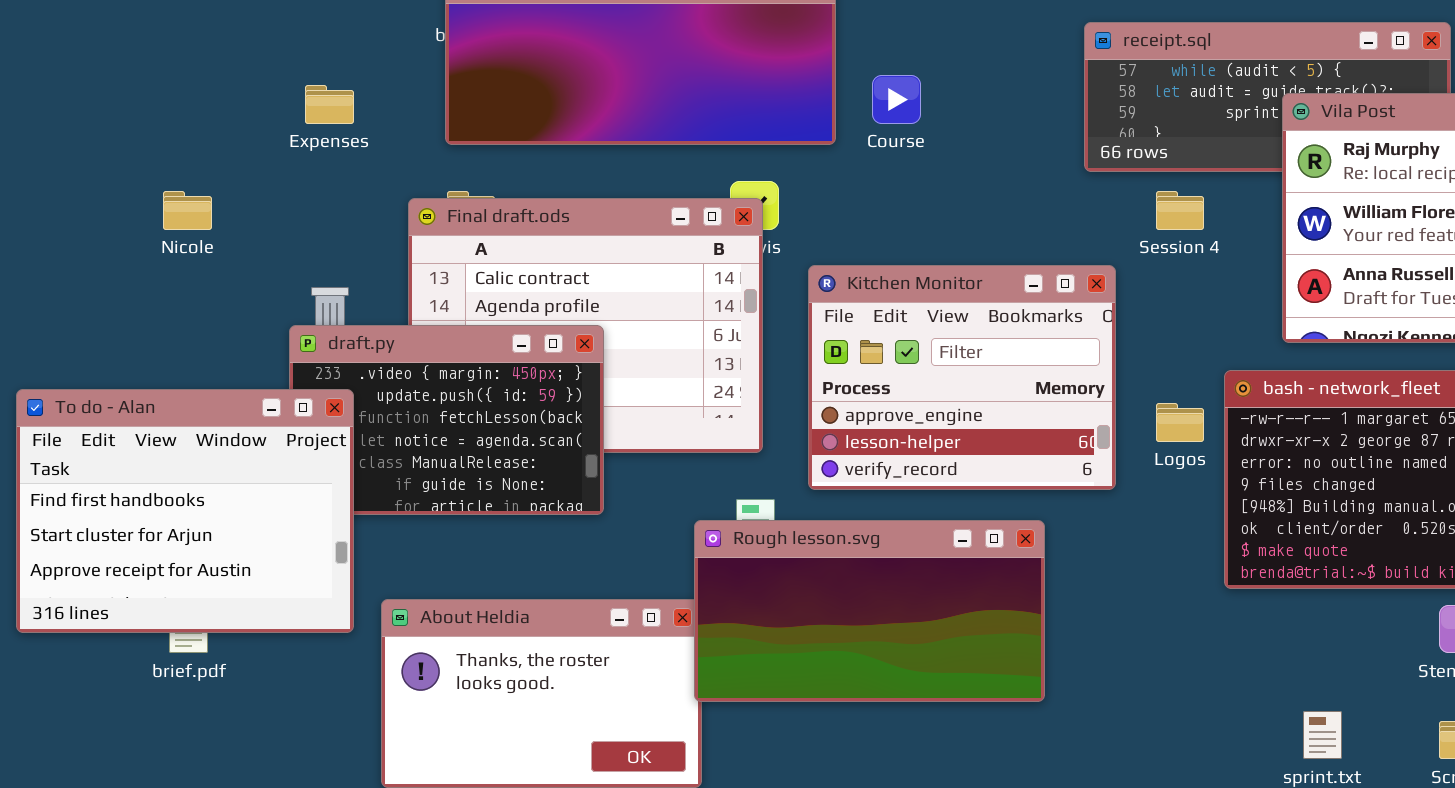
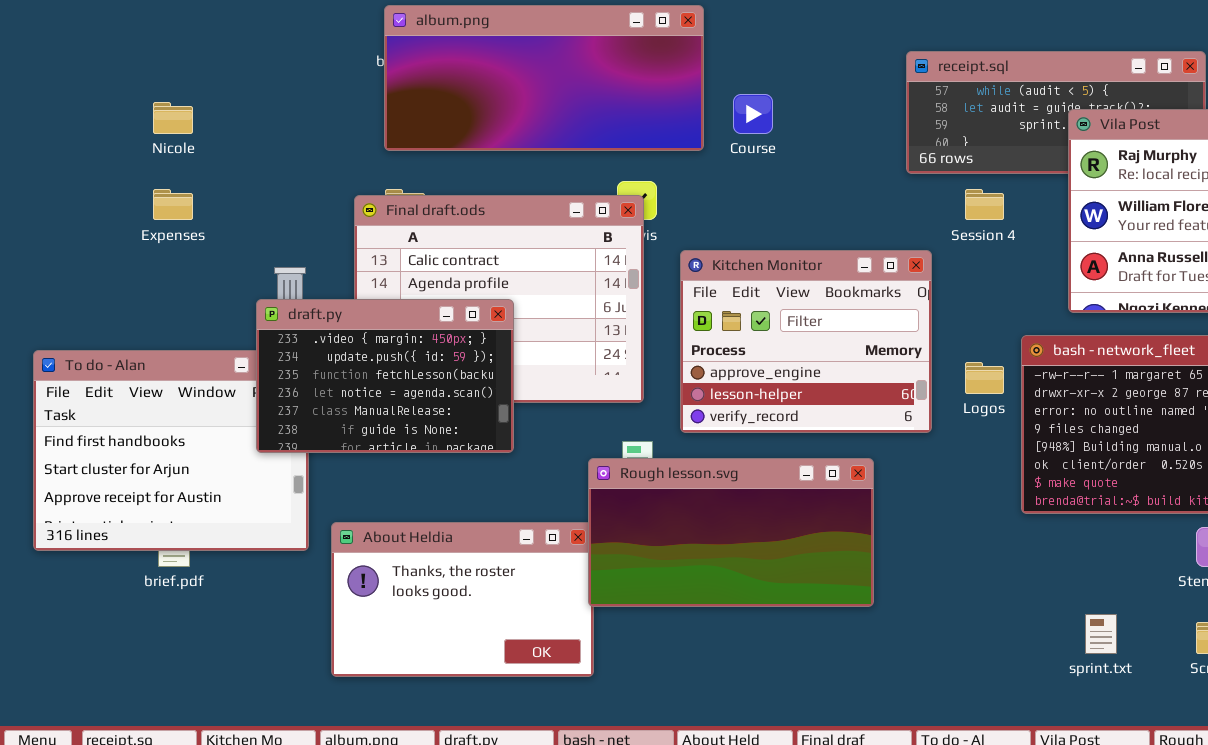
Expenses: [305,85,354,124] -> [153,189,193,220], moved
Nicole: [163,191,212,230] -> [153,102,193,134], moved
draft.py: [289,325,604,515] -> [256,299,514,453], raised

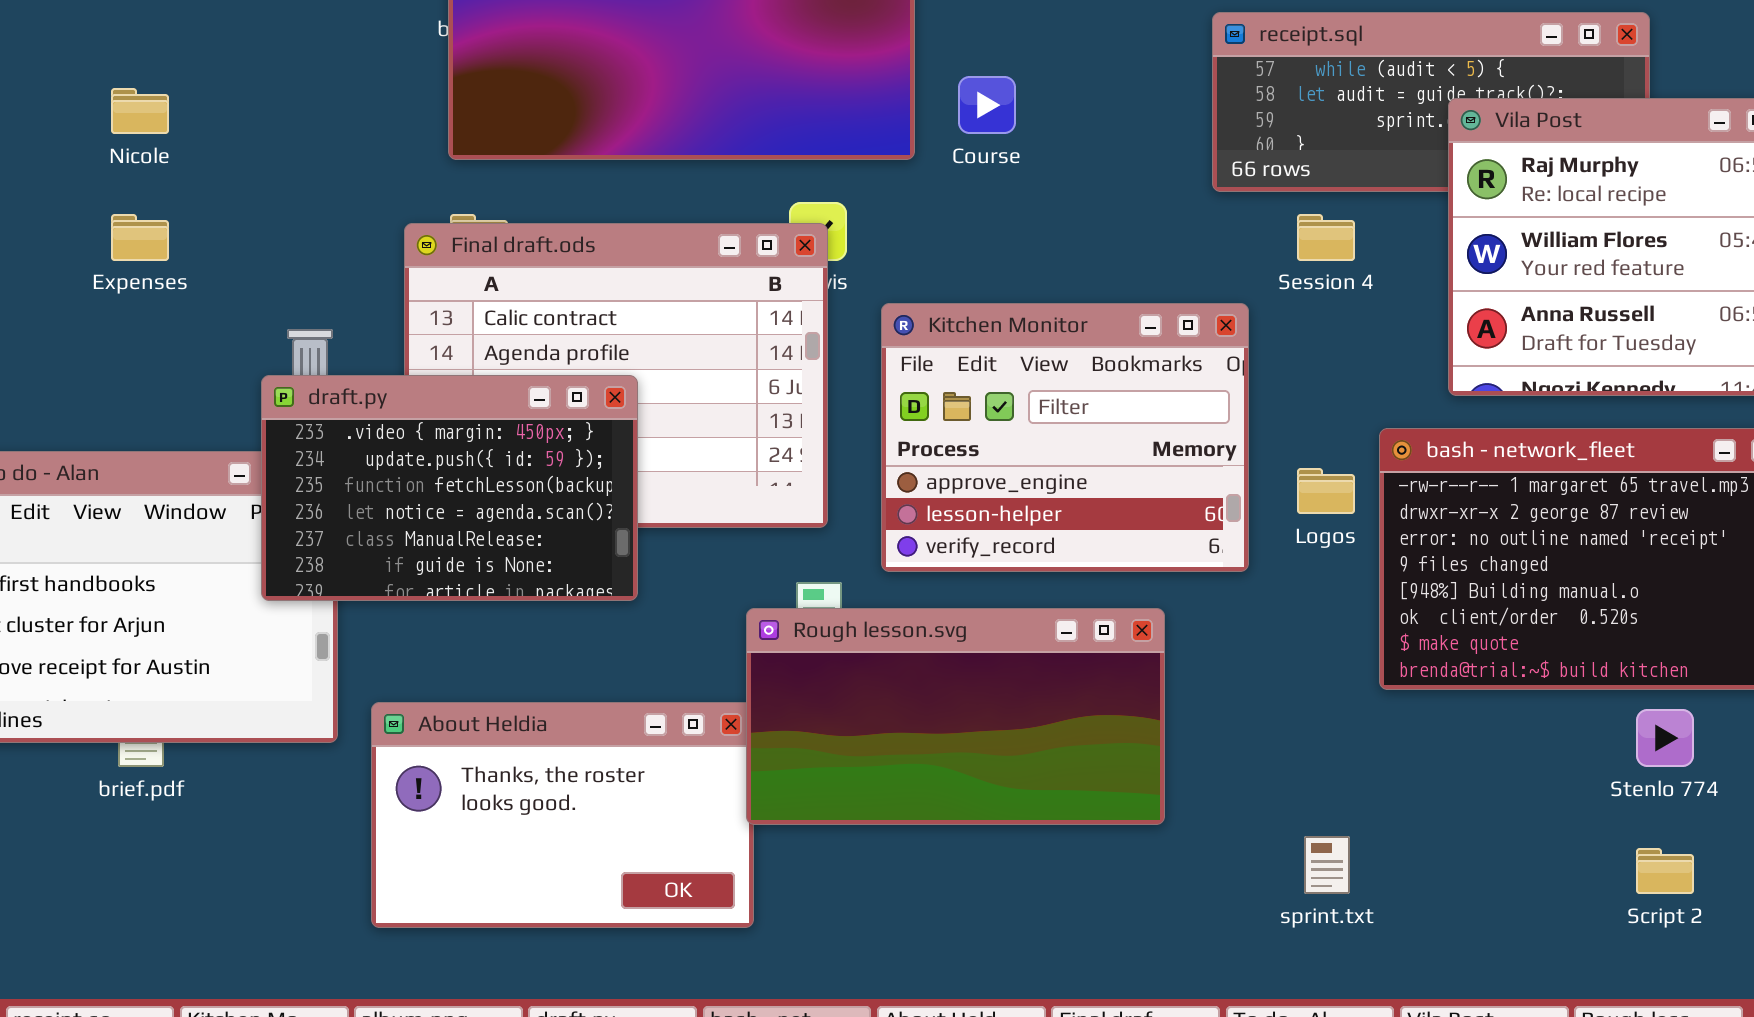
sprint.txt: [1085,614,1117,654] -> [1304,836,1350,894], moved

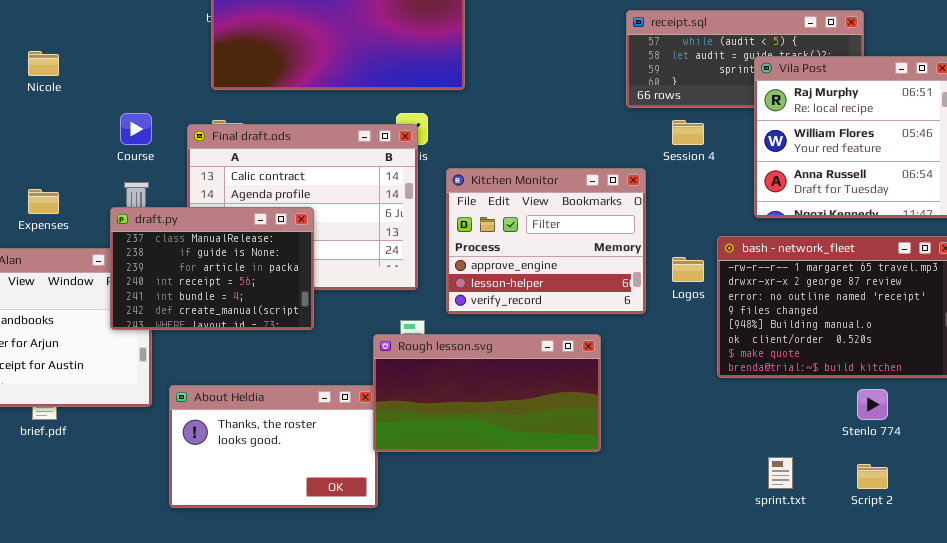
Course: [958,76,1016,134] -> [120,113,152,145], moved
Expenses: [111,214,169,261] -> [28,189,59,214], moved
draft.py: [261,375,638,601] -> [110,207,314,330], scrolled down 4 rows
sprint.txt: [1304,836,1350,894] -> [768,457,793,489], moved

